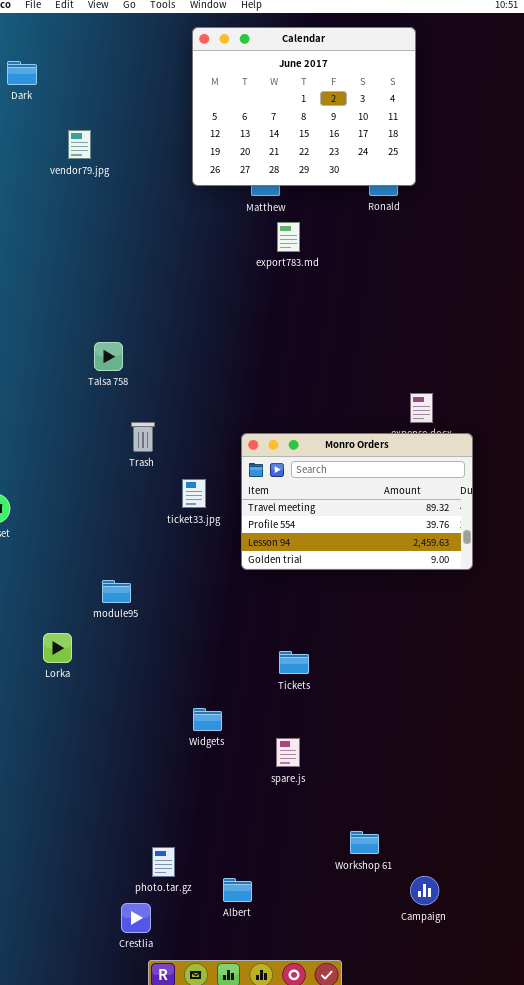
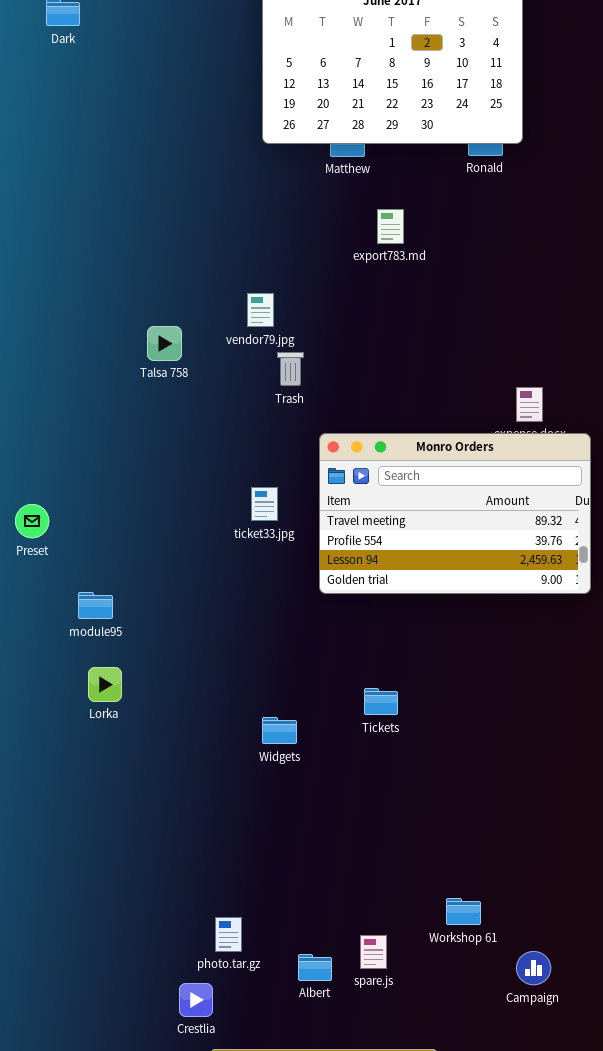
vendor79.jpg: [68,130,91,159] -> [247,293,274,327], moved
export783.md: [277,222,300,252] -> [377,209,404,244], moved
Trash: [131,422,155,452] -> [277,352,304,386], moved
module95: [102,580,131,603] -> [78,592,113,619], moved
Widgets: [193,708,222,731] -> [262,717,297,744], moved
spare.js: [276,738,300,767] -> [360,935,387,969], moved

